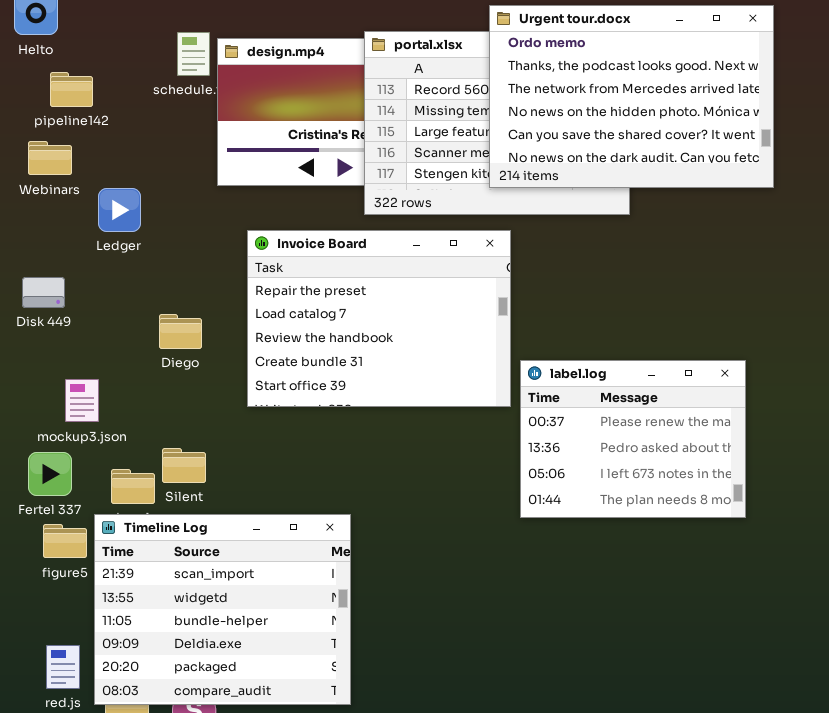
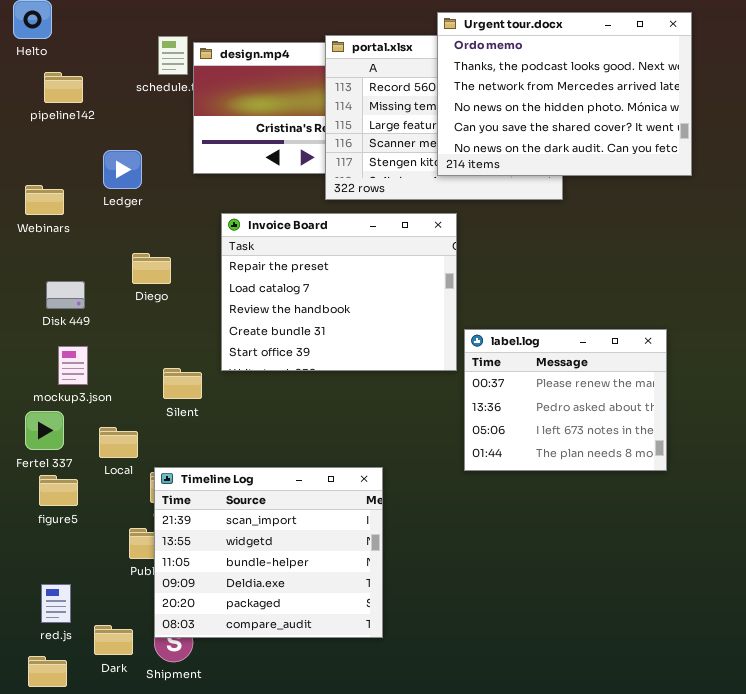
Webinars: [28,141,72,175] -> [25,185,64,215], moved
Ledger: [98,188,141,232] -> [103,150,142,189], moved
Disk 449: [22,277,65,308] -> [46,281,85,309], moved
Diego: [159,314,202,349] -> [132,253,171,284], moved
Silent: [162,448,206,483] -> [163,368,202,399], moved
Timeline Log: [94,514,351,705] -> [154,467,383,638], moved

